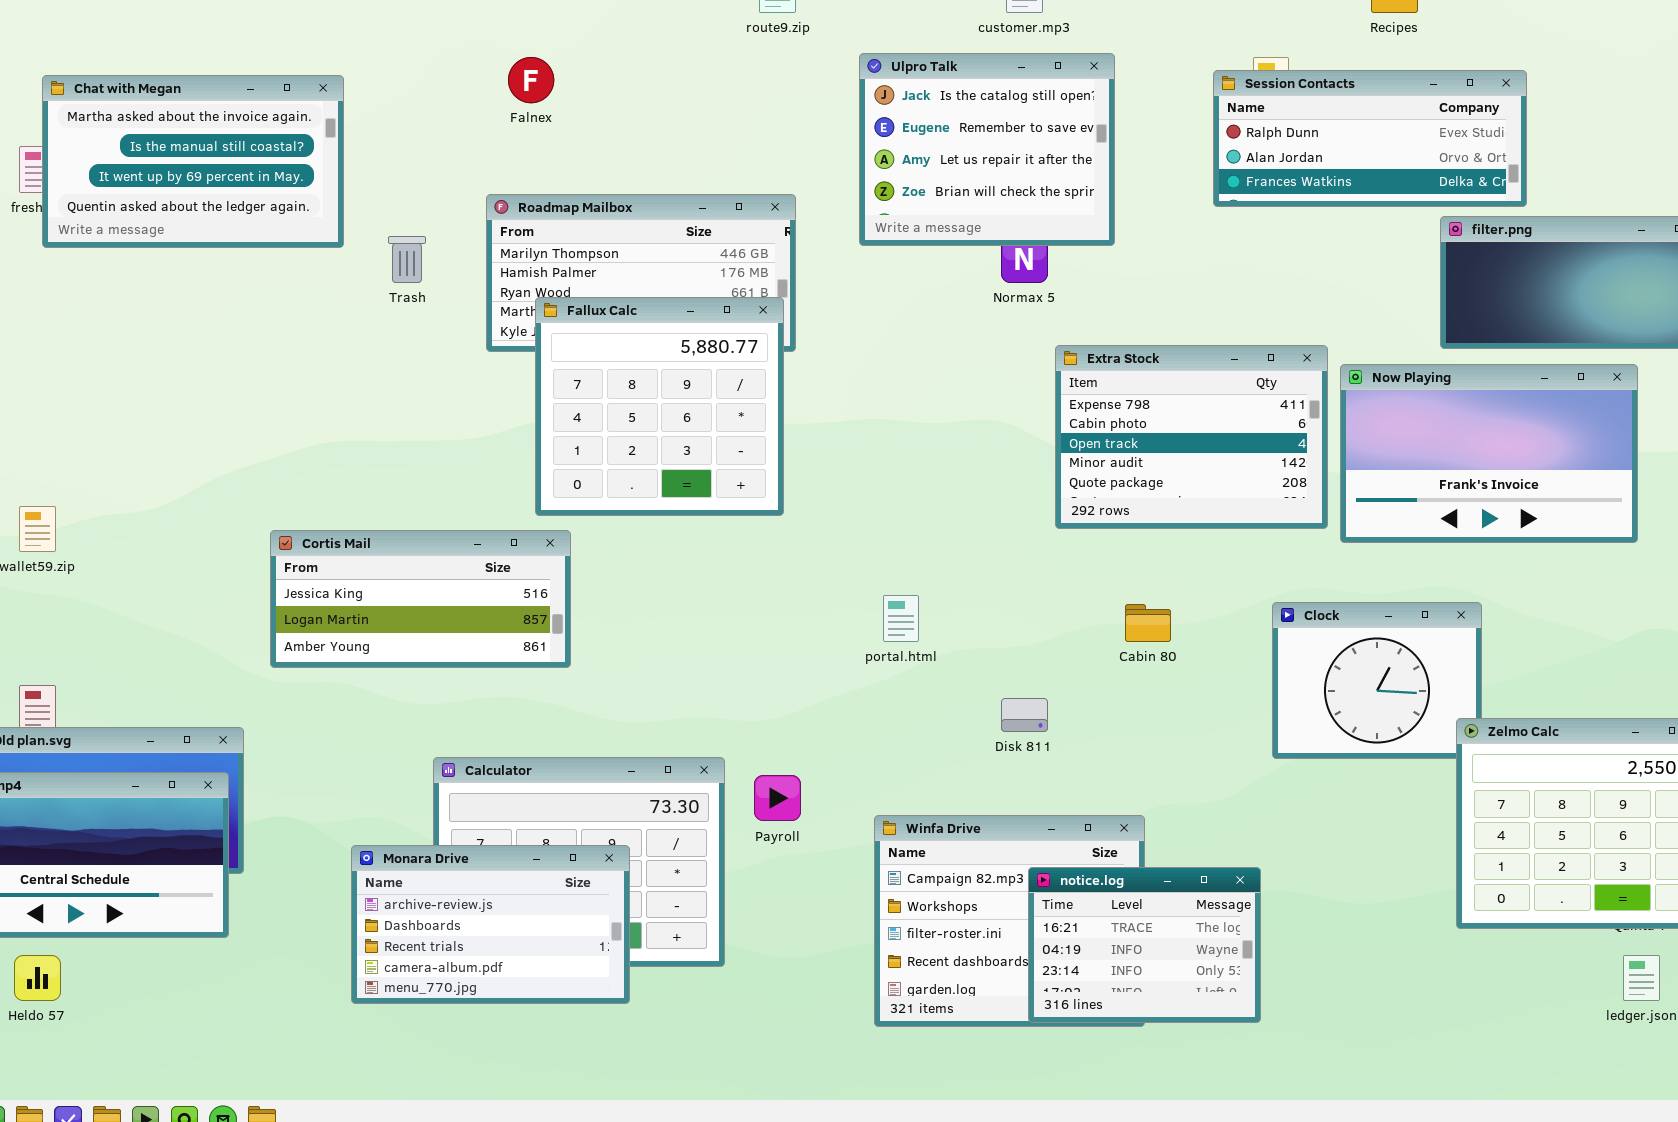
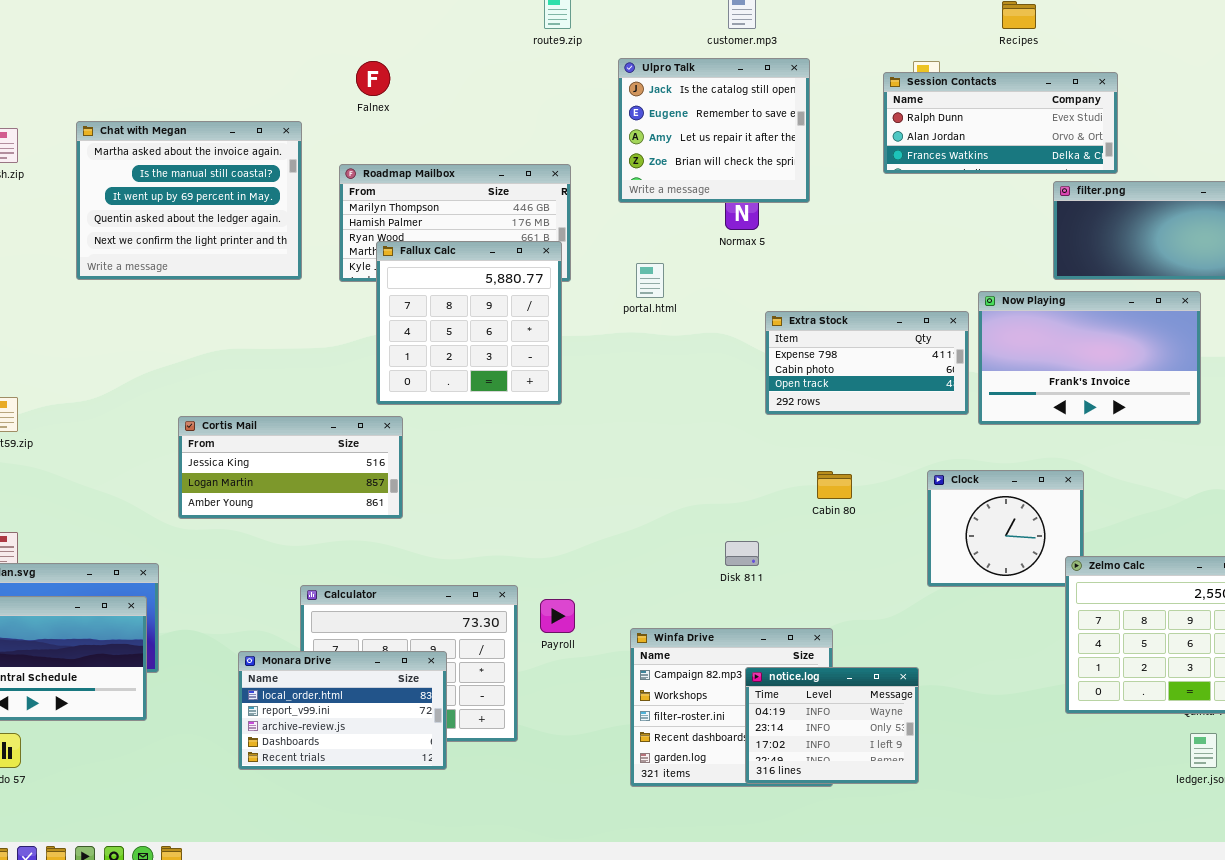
Chat with Megan: [42,75,344,248] -> [76,121,302,280], moved, resized
Extra Stock: [1055,345,1328,529] -> [765,311,969,415], resized
portal.html: [883,595,919,642] -> [636,263,664,298], moved
Monara Drive: [351,845,630,1004] -> [238,651,447,770], scrolled up 2 rows
notice.log: [1028,867,1261,1023] -> [745,667,919,784], scrolled down 1 row

